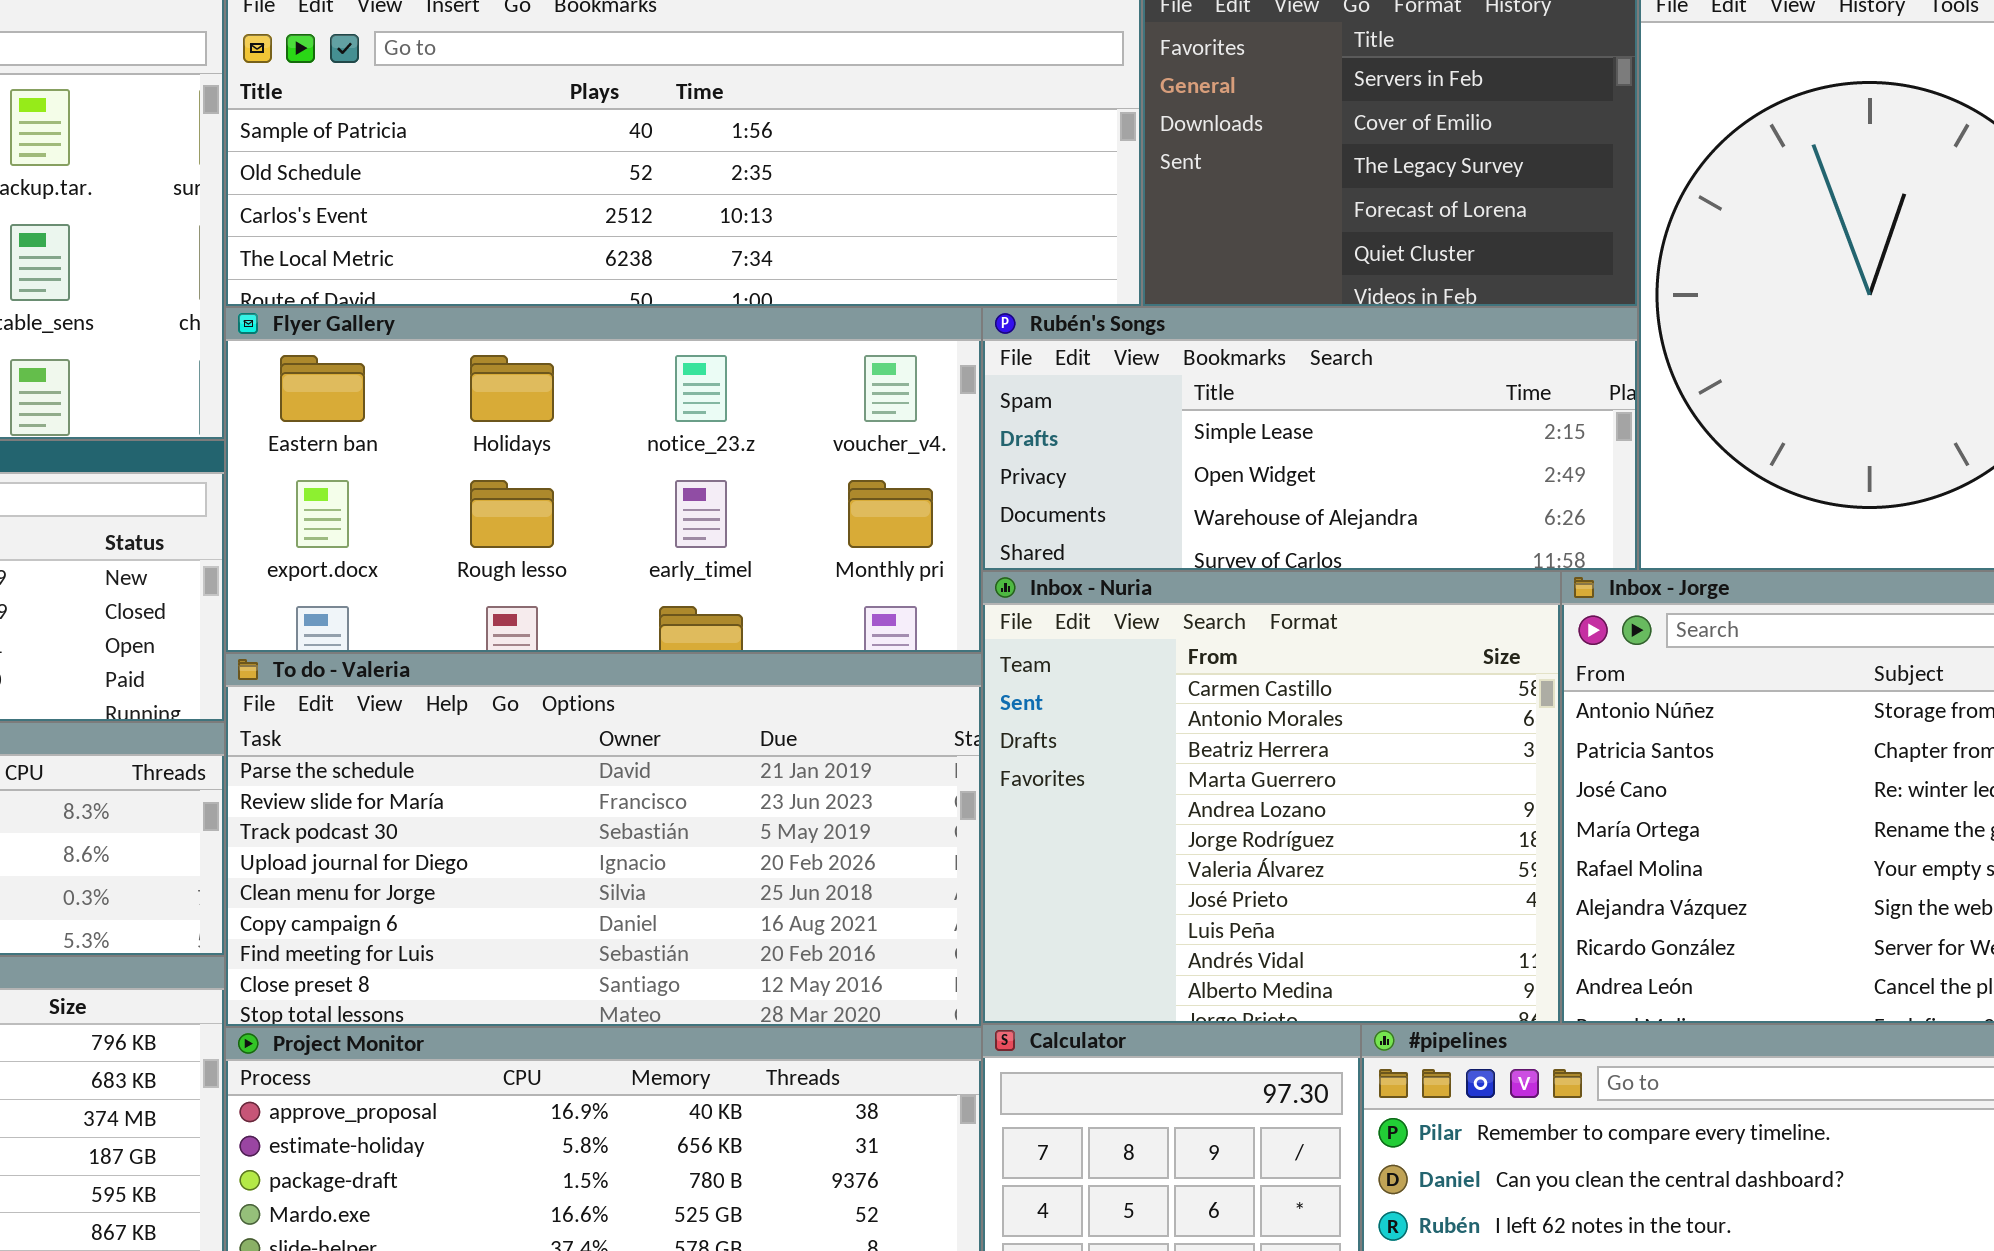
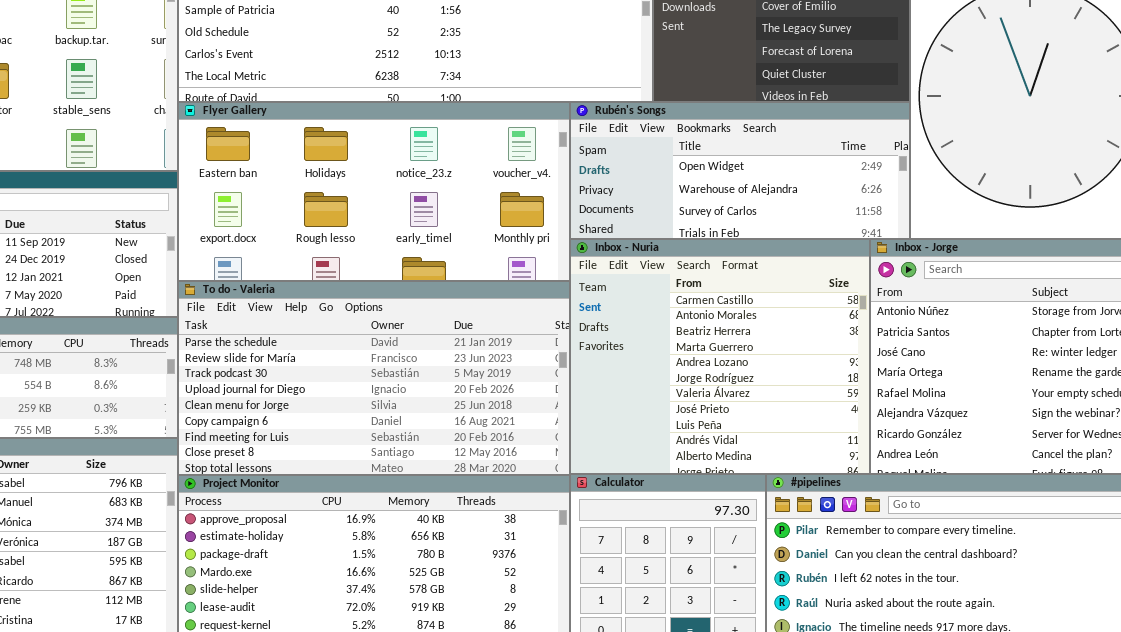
Rubén's Songs: [982,307,1638,571] -> [570,102,910,239], scrolled down 1 row

